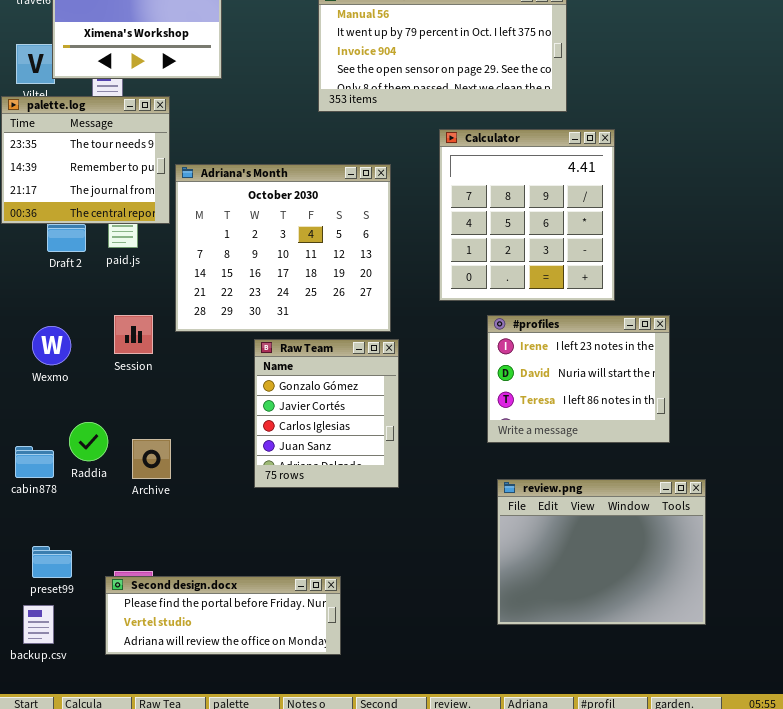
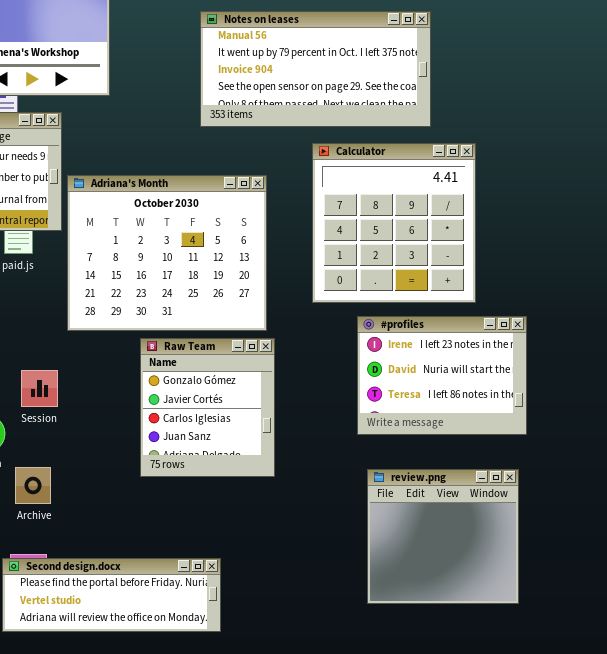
Session: [114,315,153,354] -> [21,370,58,407], moved
Archive: [132,439,171,479] -> [15,467,51,504], moved
review.png: [497,479,706,625] -> [367,469,519,604], resized

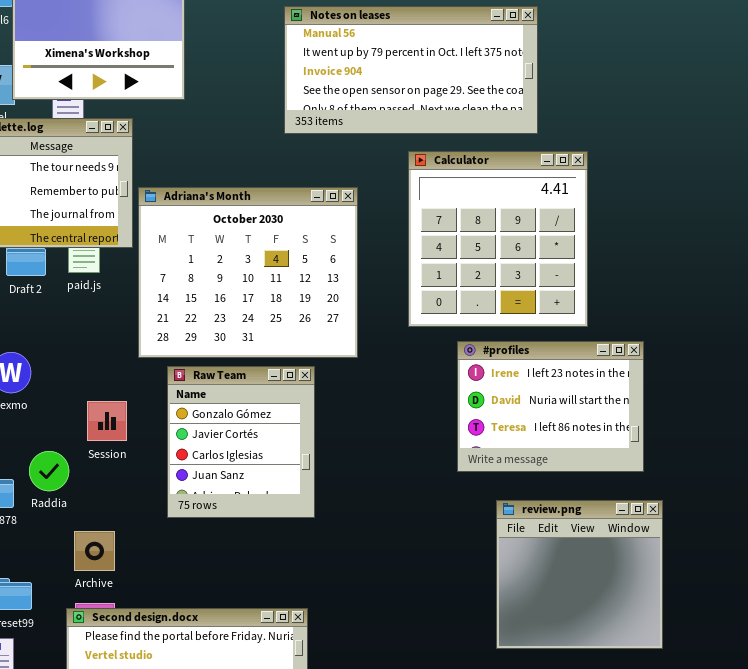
Raw Team: [140,338,275,477] -> [167,366,315,518], moved
Archive: [15,467,51,504] -> [74,531,115,571], moved
review.png: [367,469,519,604] -> [496,500,663,649], moved

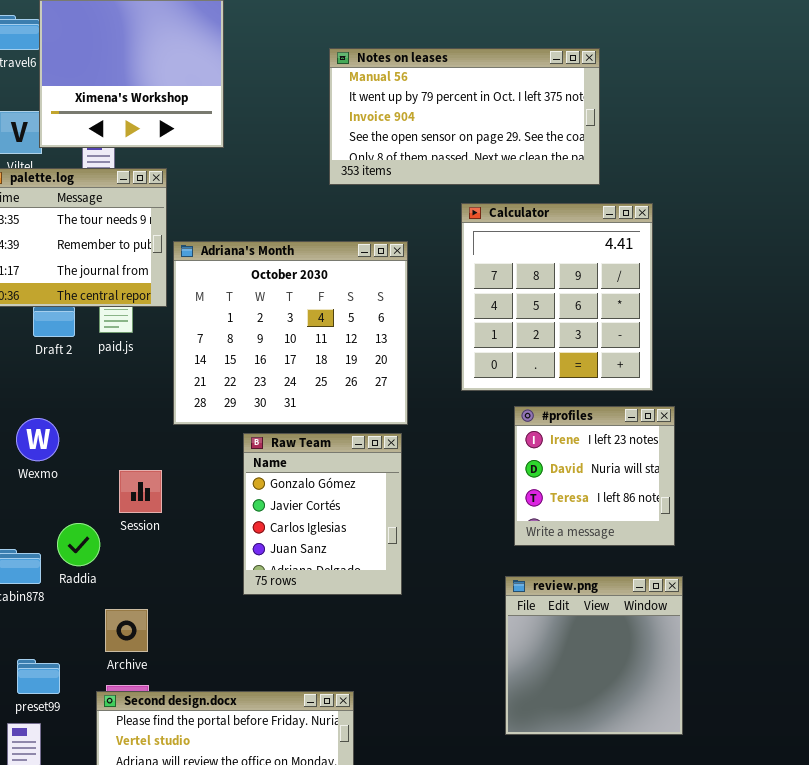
#profiles: [457,341,644,472] -> [514,406,675,546], resized
Raw Team: [167,366,315,518] -> [243,433,402,595], moved
review.png: [496,500,663,649] -> [505,576,683,735], moved

